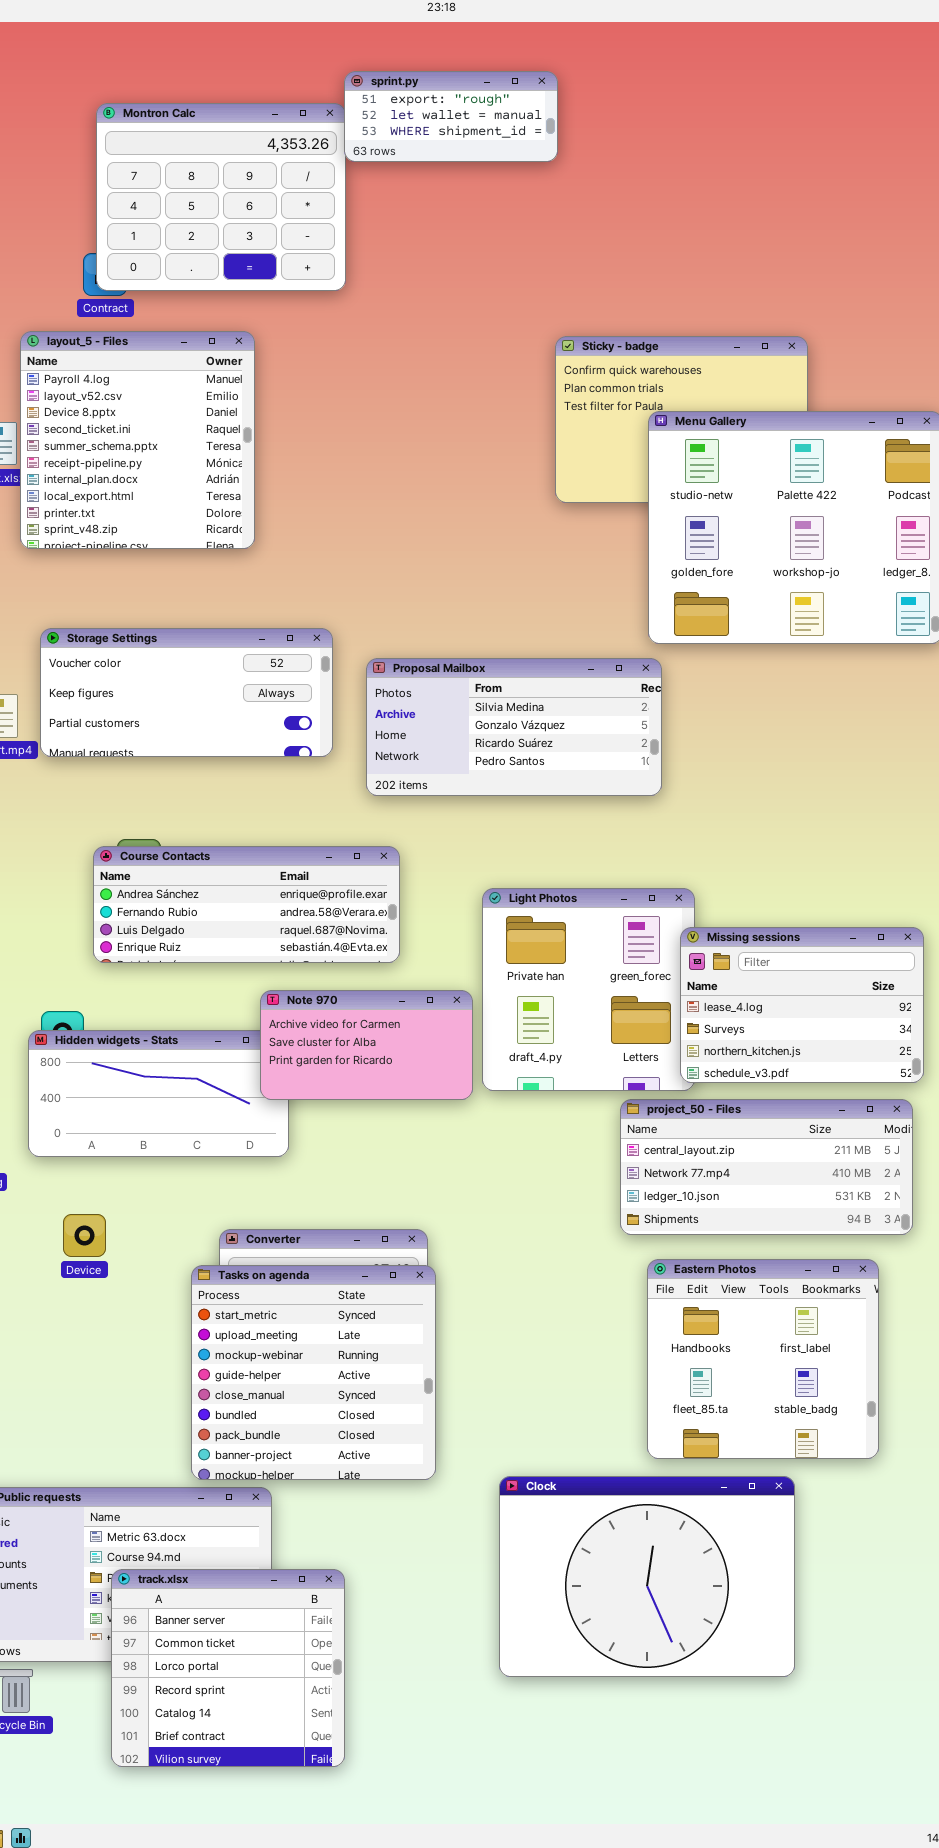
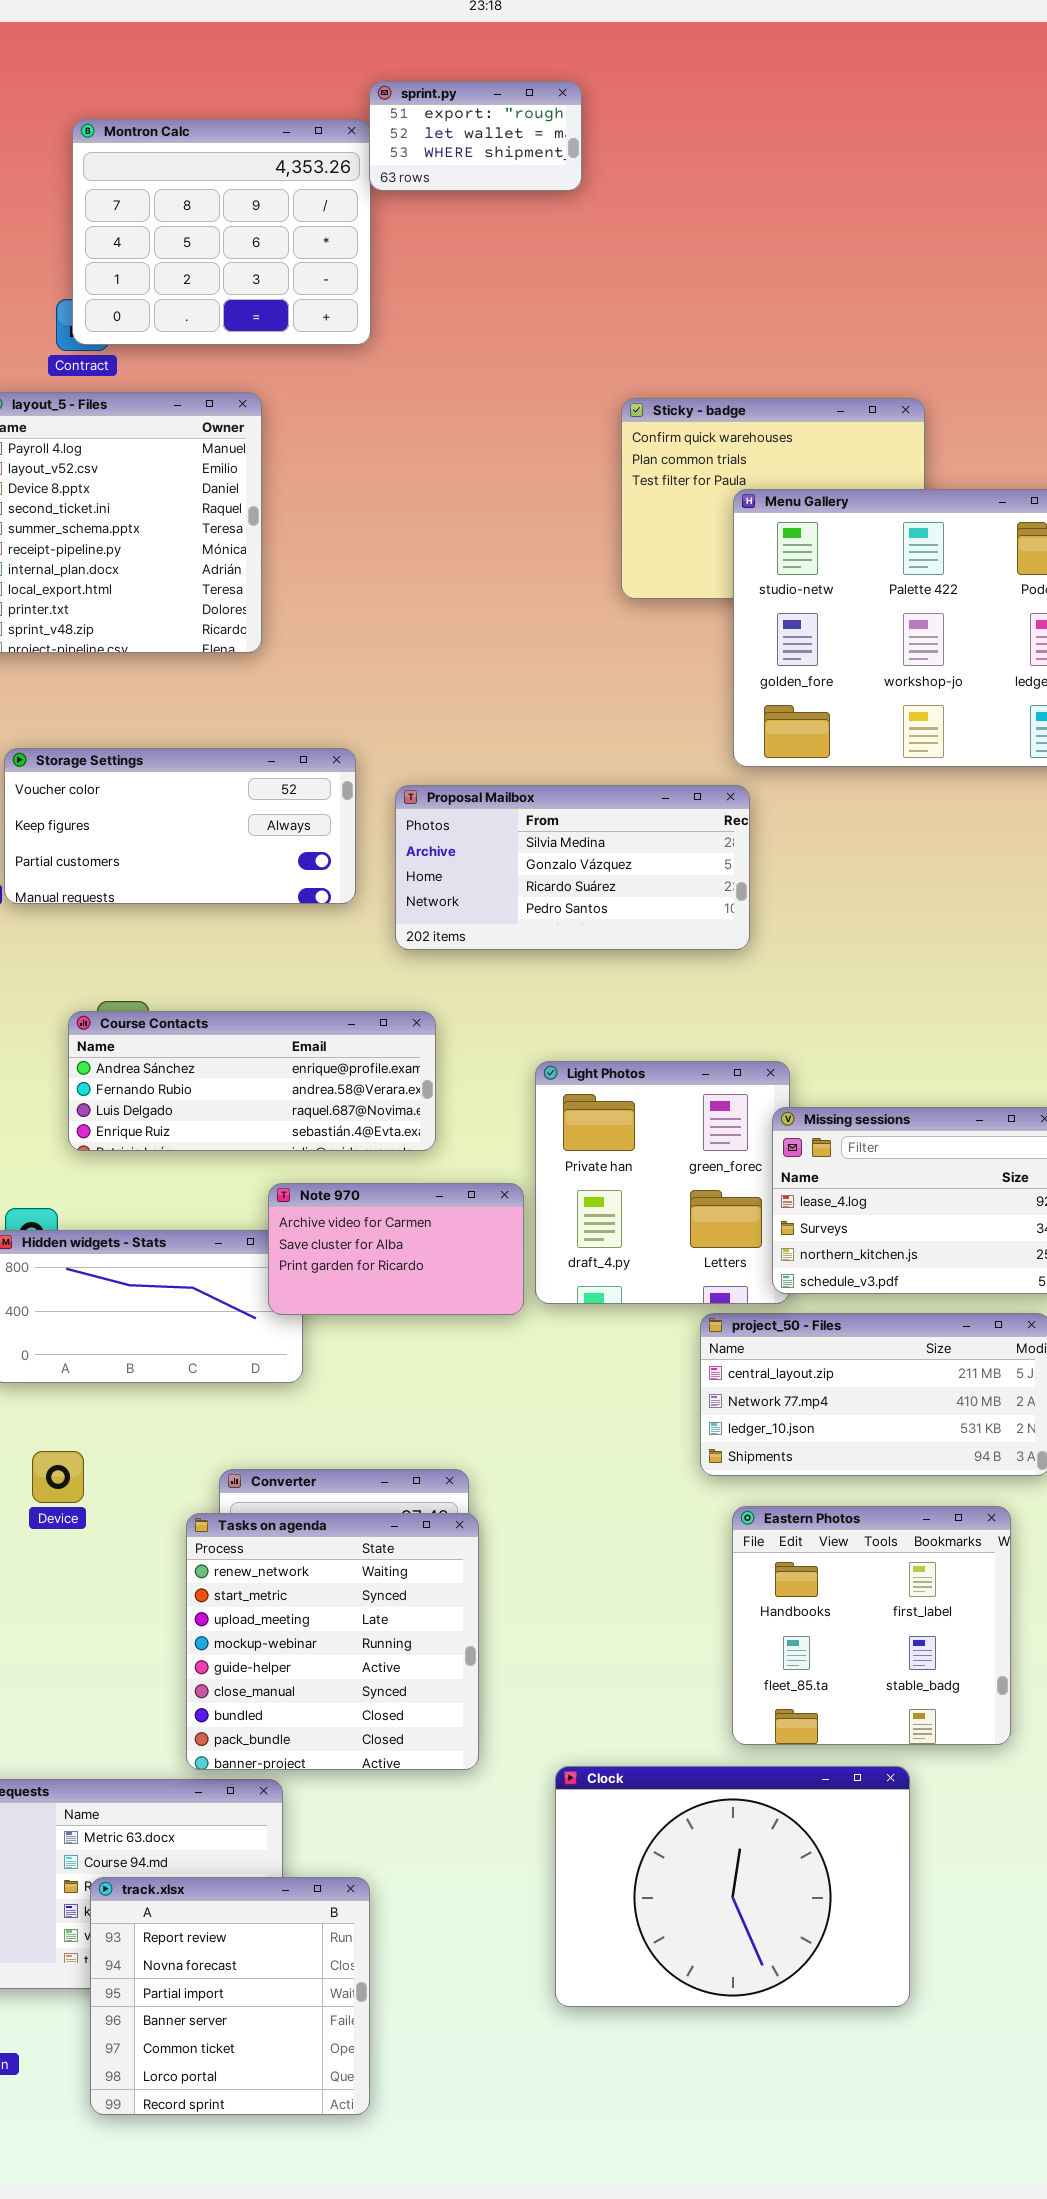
sprint.py: [344,71,558,162] -> [369,81,582,191], resized
Tasks on agenda: [191,1265,436,1480] -> [186,1513,479,1770], scrolled up 1 row
track.xlsx: [111,1569,345,1767] -> [90,1877,370,2115], scrolled up 3 rows

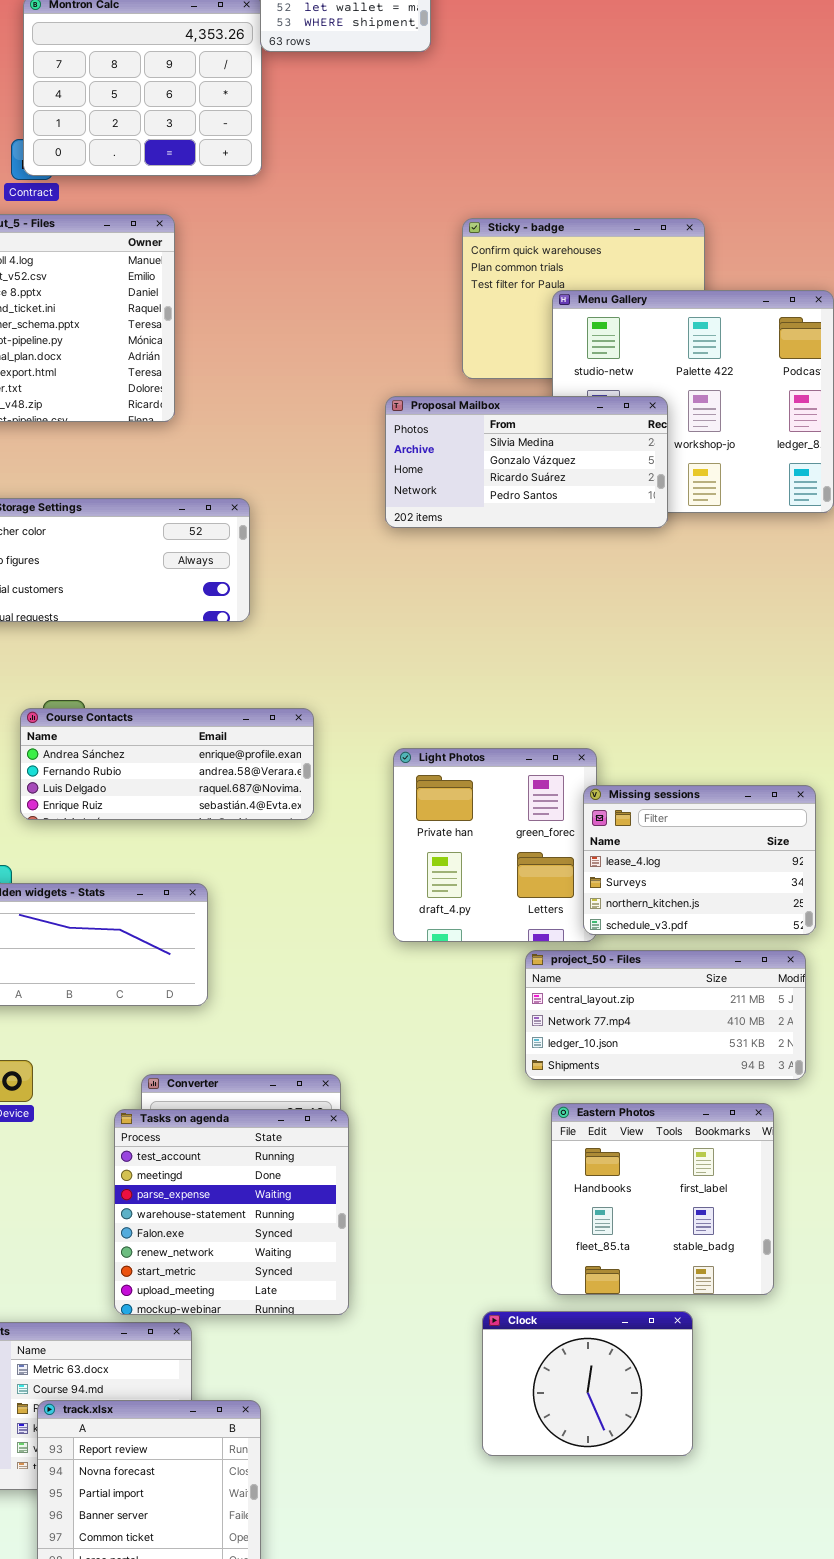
Proposal Mailbox: [395,785,750,950] -> [385,396,668,528], moved
Note 970: [268,1183,524,1315] -> none, closed
Tasks on agenda: [186,1513,479,1770] -> [114,1109,349,1315], scrolled up 5 rows
Clock: [555,1766,910,2007] -> [482,1311,693,1456], resized

